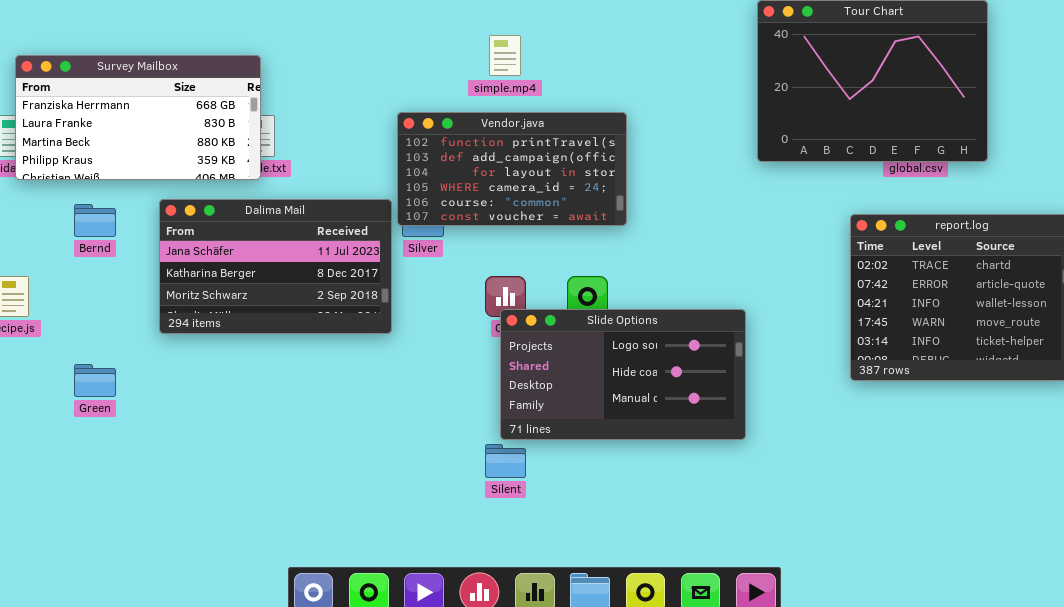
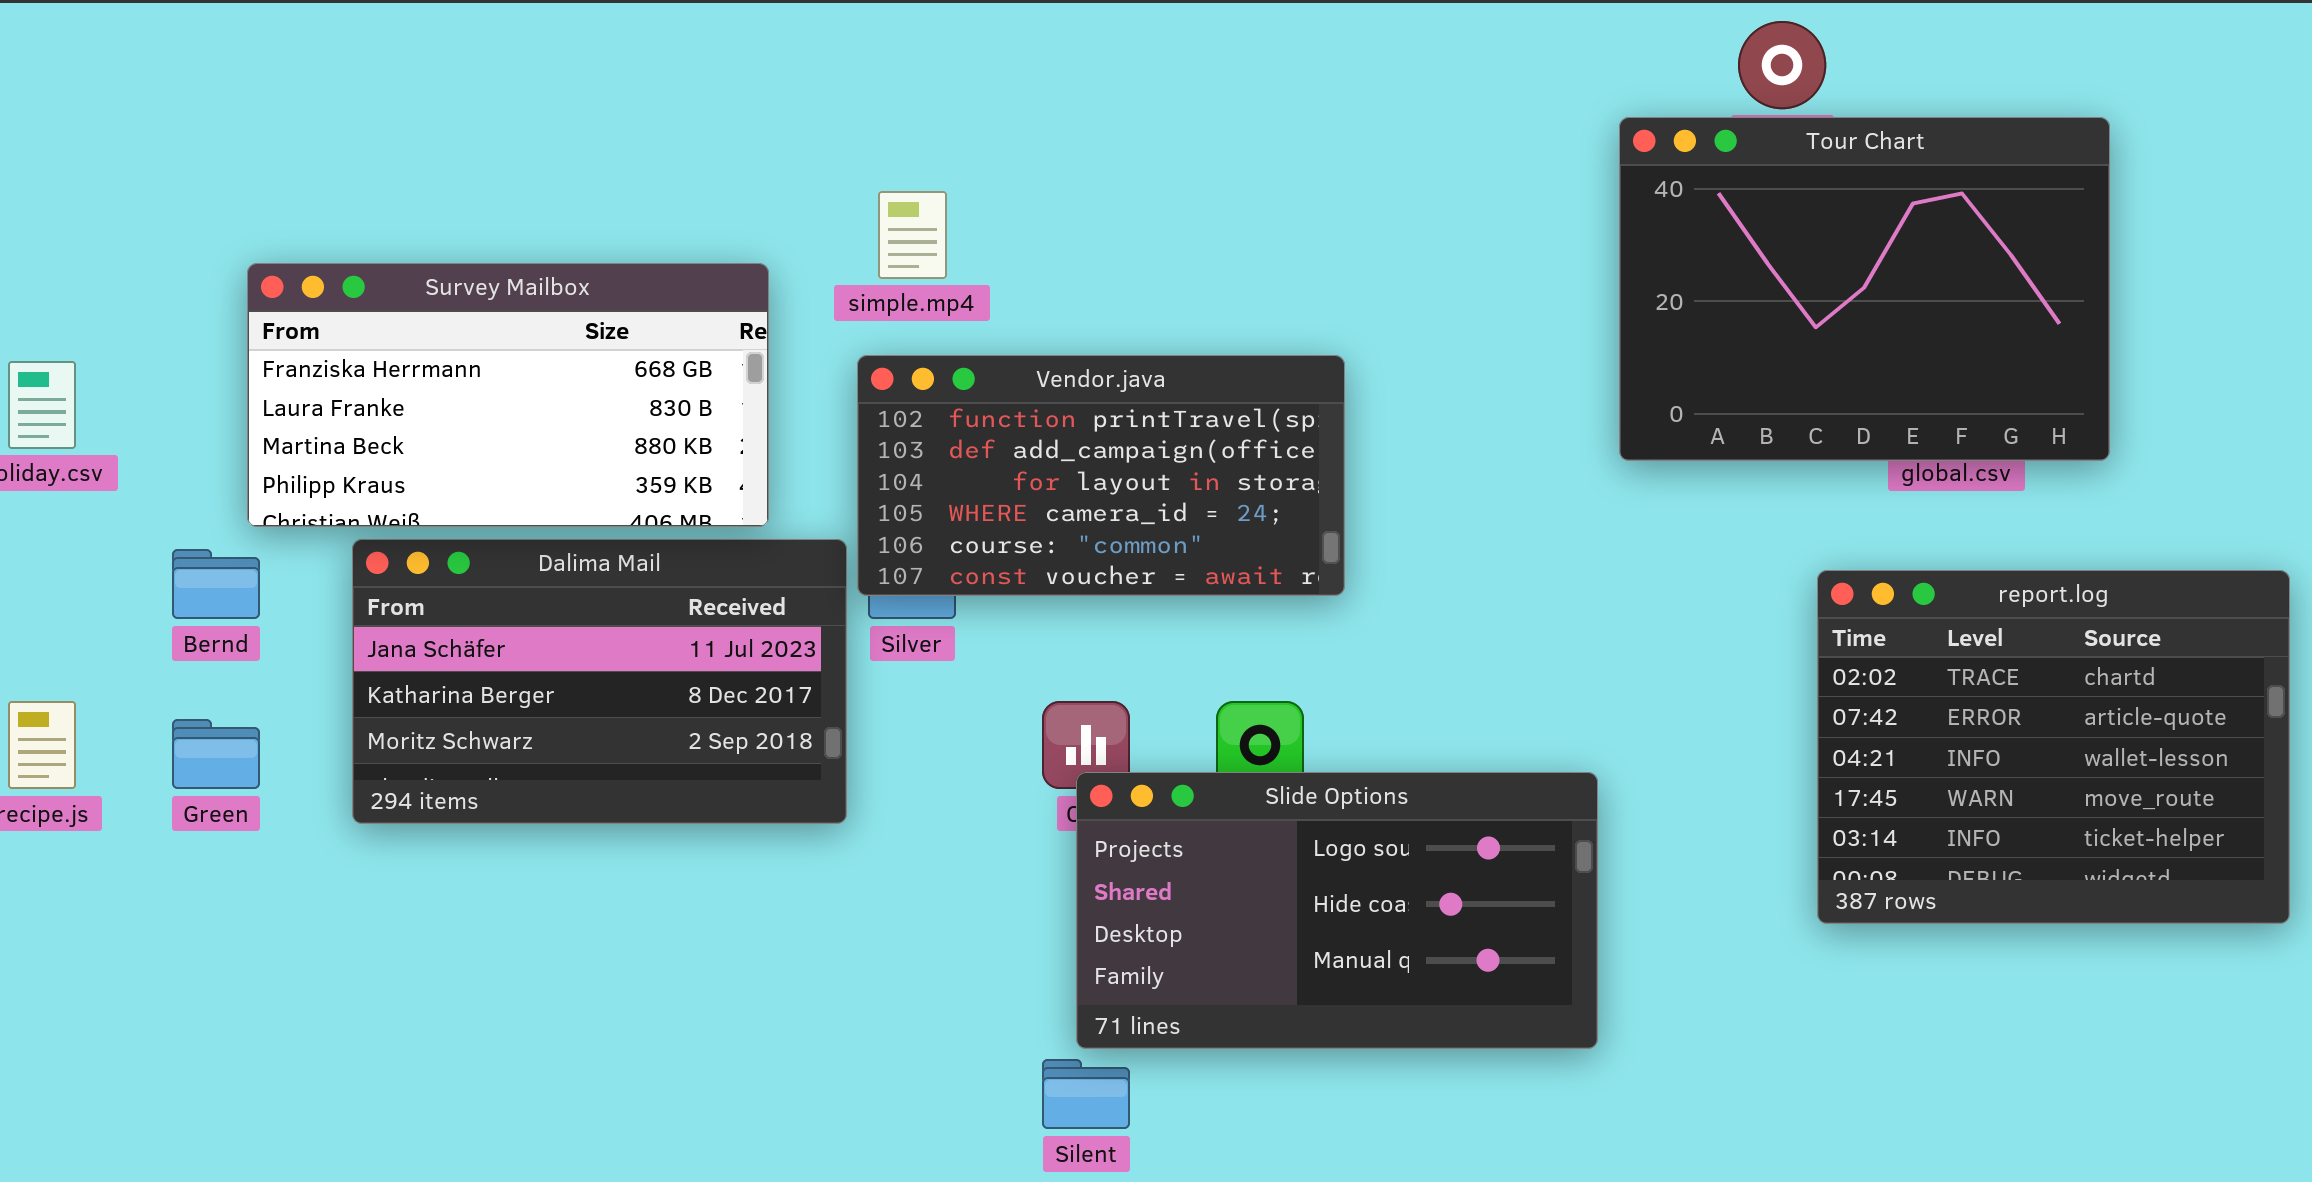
simple.mp4: [489,35,521,76] -> [878,191,947,279], moved
Survey Mailbox: [15,55,261,180] -> [247,263,769,527], moved
Green: [74,364,116,397] -> [172,719,260,789], moved

